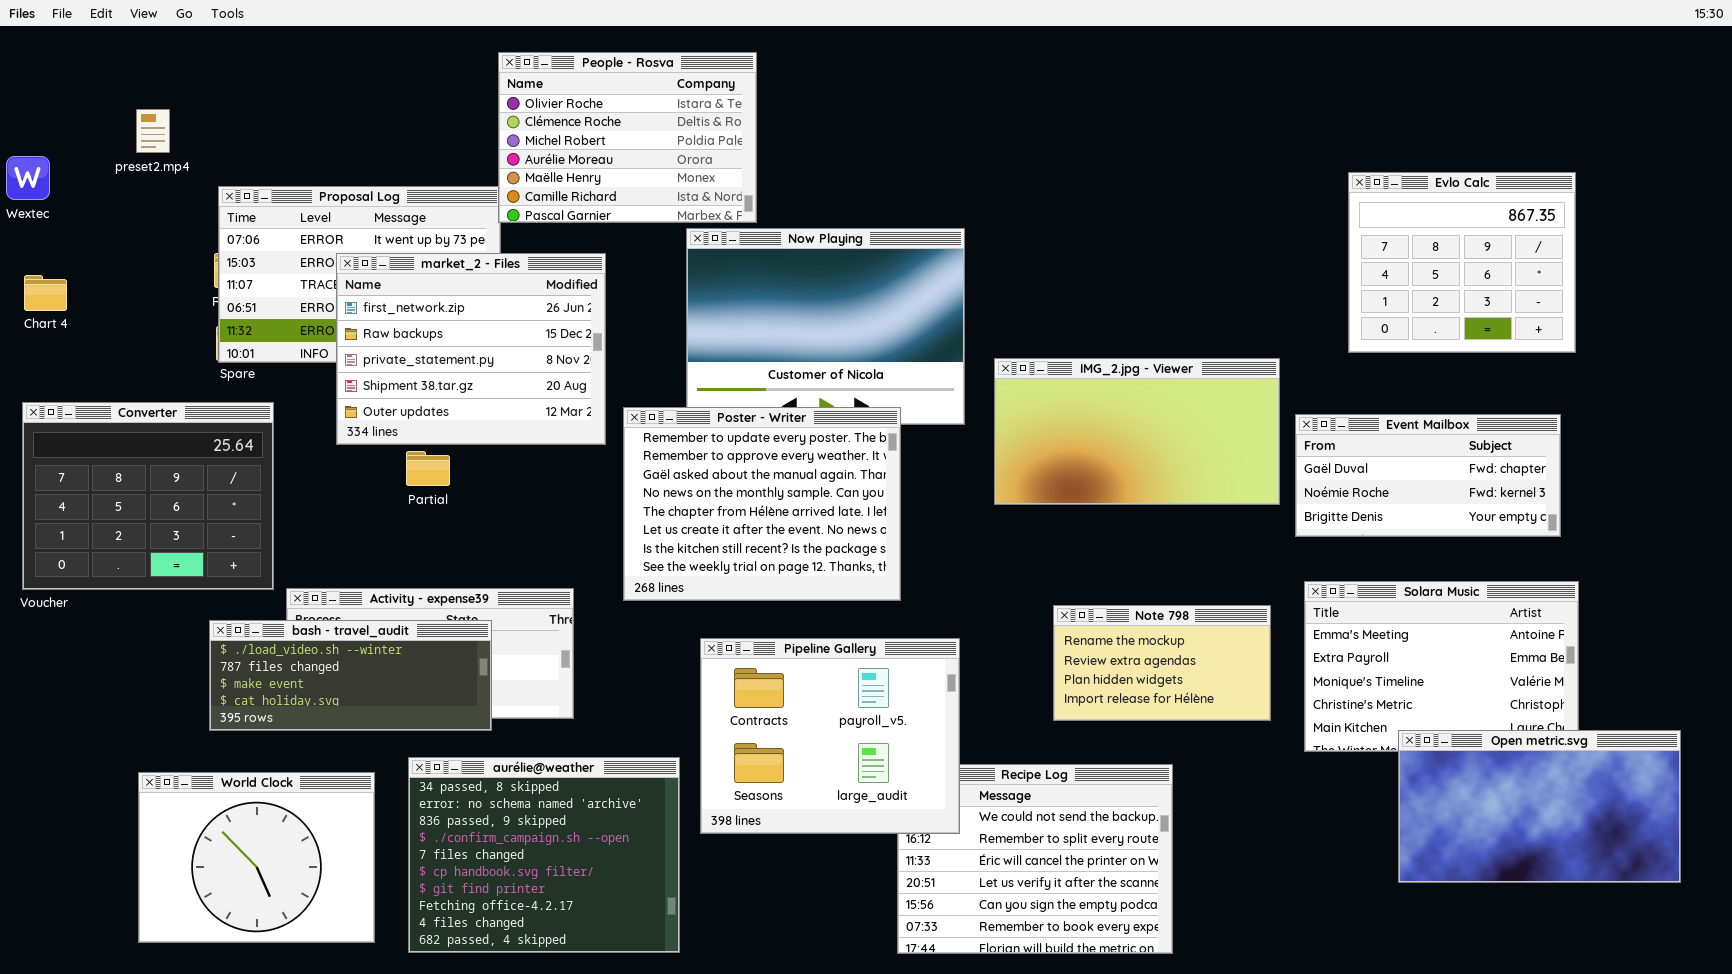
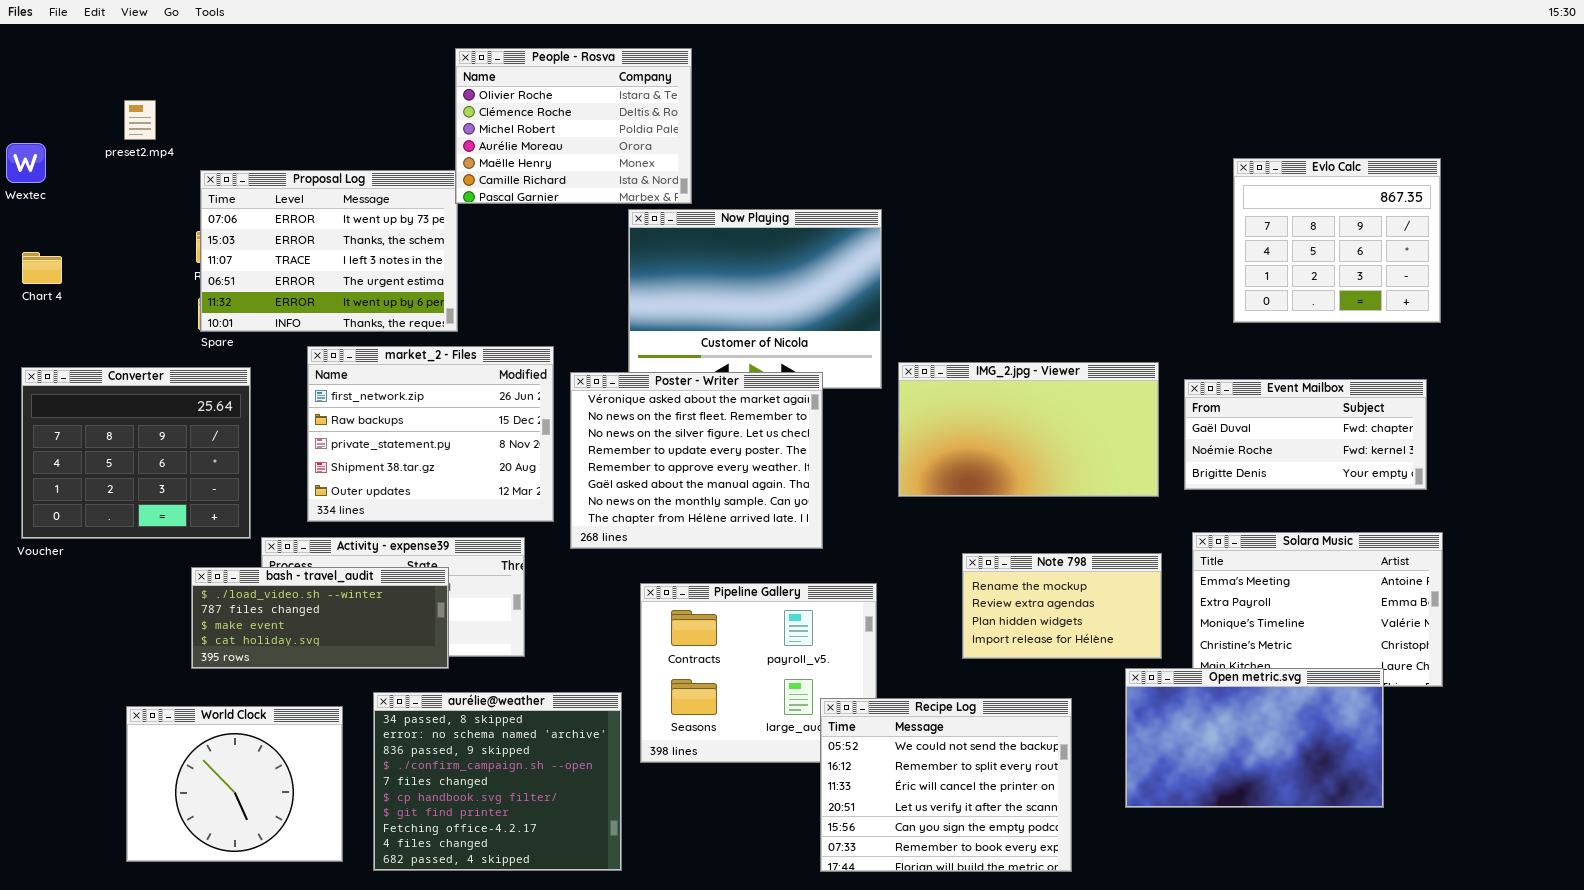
market_2 - Files: [336,253,606,445] -> [307,346,554,522], moved
IMG_2.jpg - Viewer: [994,358,1280,505] -> [898,362,1159,497], moved
Poster - Writer: [623,407,901,601] -> [570,372,823,549], scrolled up 3 rows
Open metric.svg: [1398,730,1681,883] -> [1125,668,1384,808], moved
Recipe Log: [897,764,1173,954] -> [820,698,1072,872], raised

